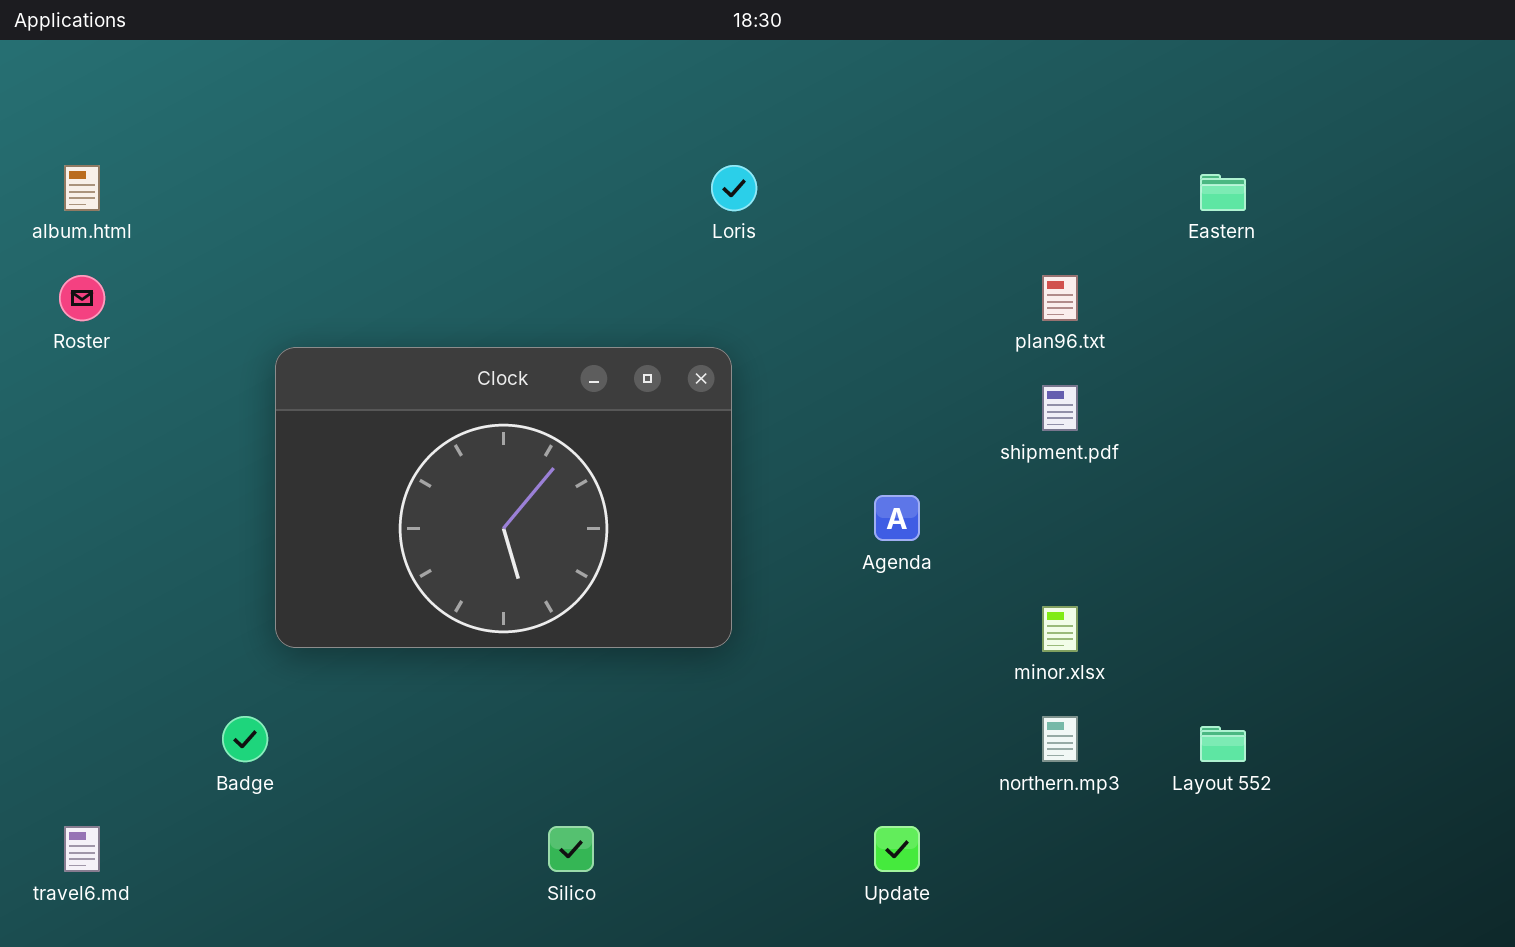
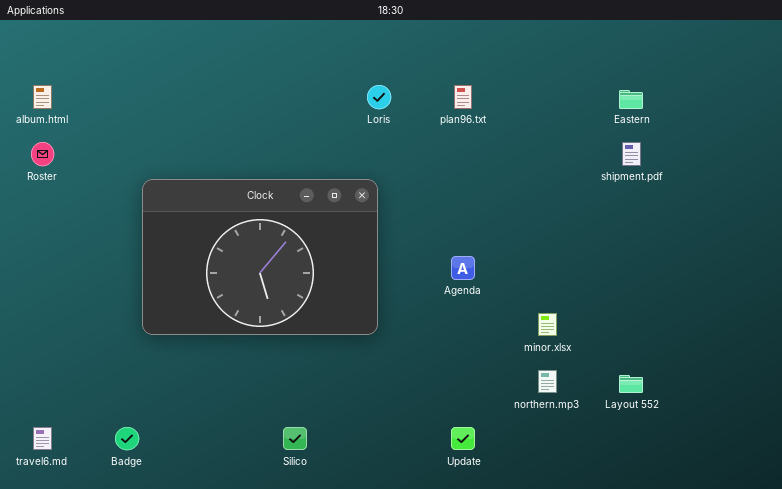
plan96.txt: [1042,275,1078,321] -> [454,85,472,109], moved
shipment.pdf: [1042,385,1078,431] -> [622,142,641,166], moved
Badge: [222,716,268,762] -> [115,427,139,450], moved

